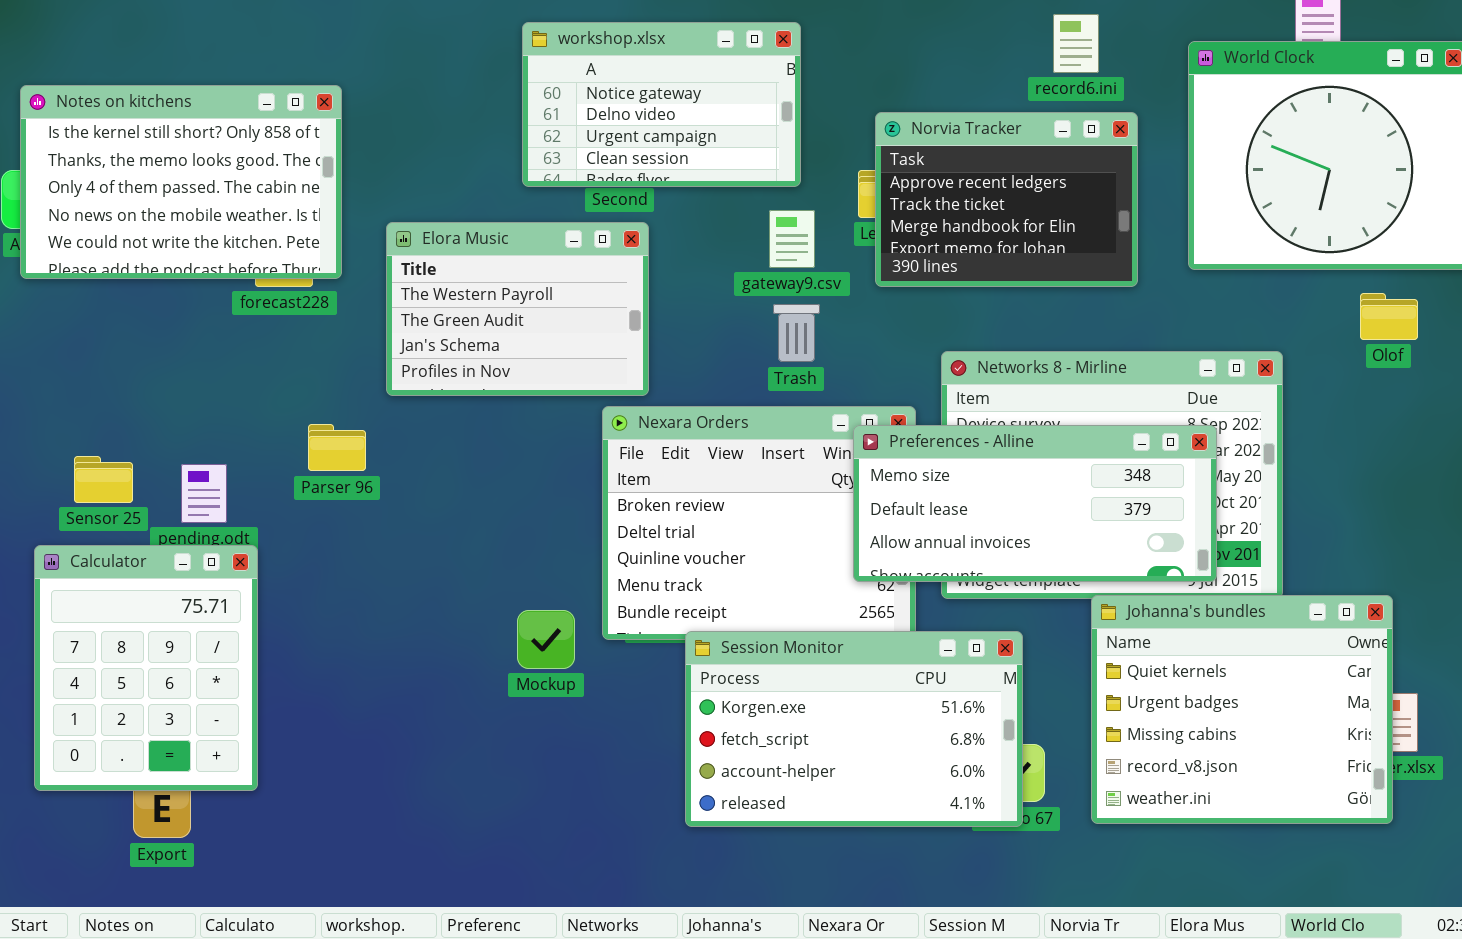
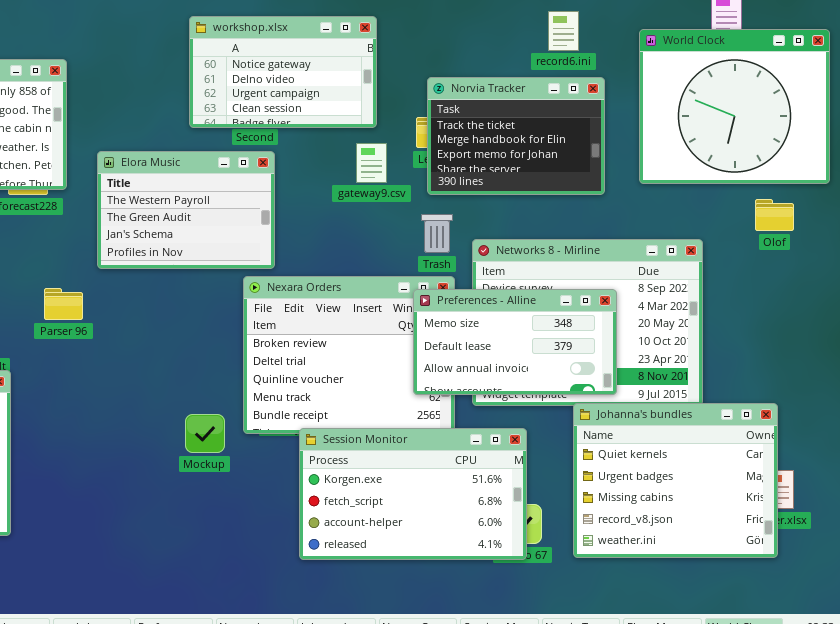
Norvia Tracker: [875,112,1138,287] -> [427,77,605,195], scrolled down 1 row
Trash: [773,304,820,362] -> [421,214,453,253], moved
Preferences - Alline: [853,425,1217,582] -> [413,289,617,395], resized

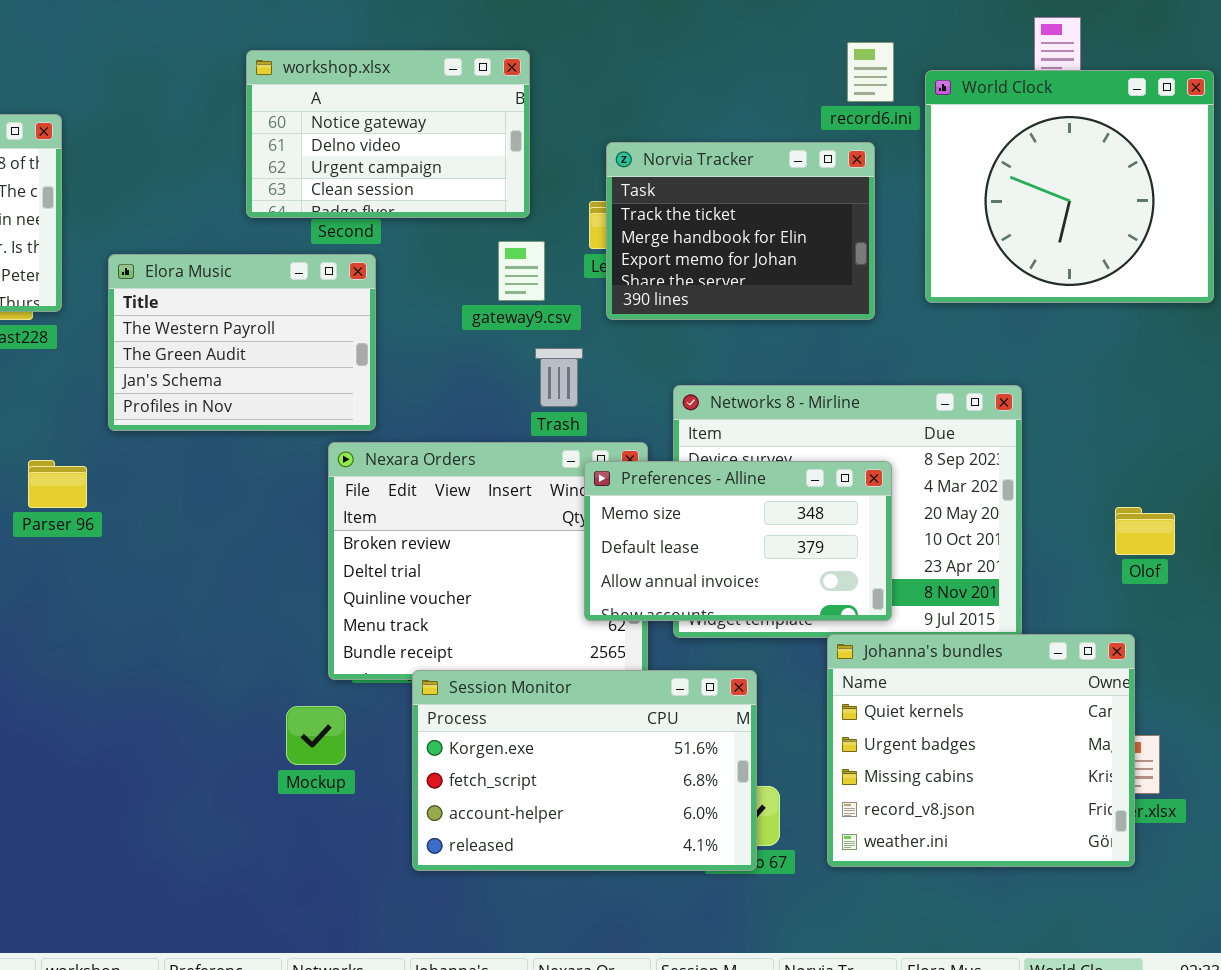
record6.ini: [548,11,579,51] -> [847,42,894,102], moved
Olof: [755,199,794,231] -> [1115,507,1175,555], moved
Trash: [421,214,453,253] -> [535,348,583,407], moved
Mockup: [185,414,225,453] -> [286,706,346,765], moved

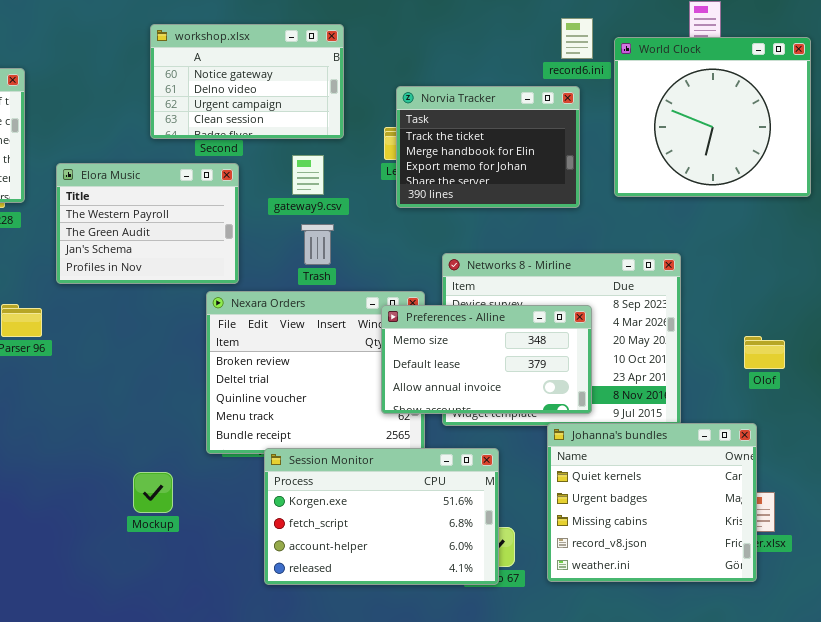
gateway9.csv: [498,241,545,301] -> [292,155,324,195], moved
Trash: [535,348,583,407] -> [301,224,334,265], moved
Mockup: [286,706,346,765] -> [133,472,173,513], moved

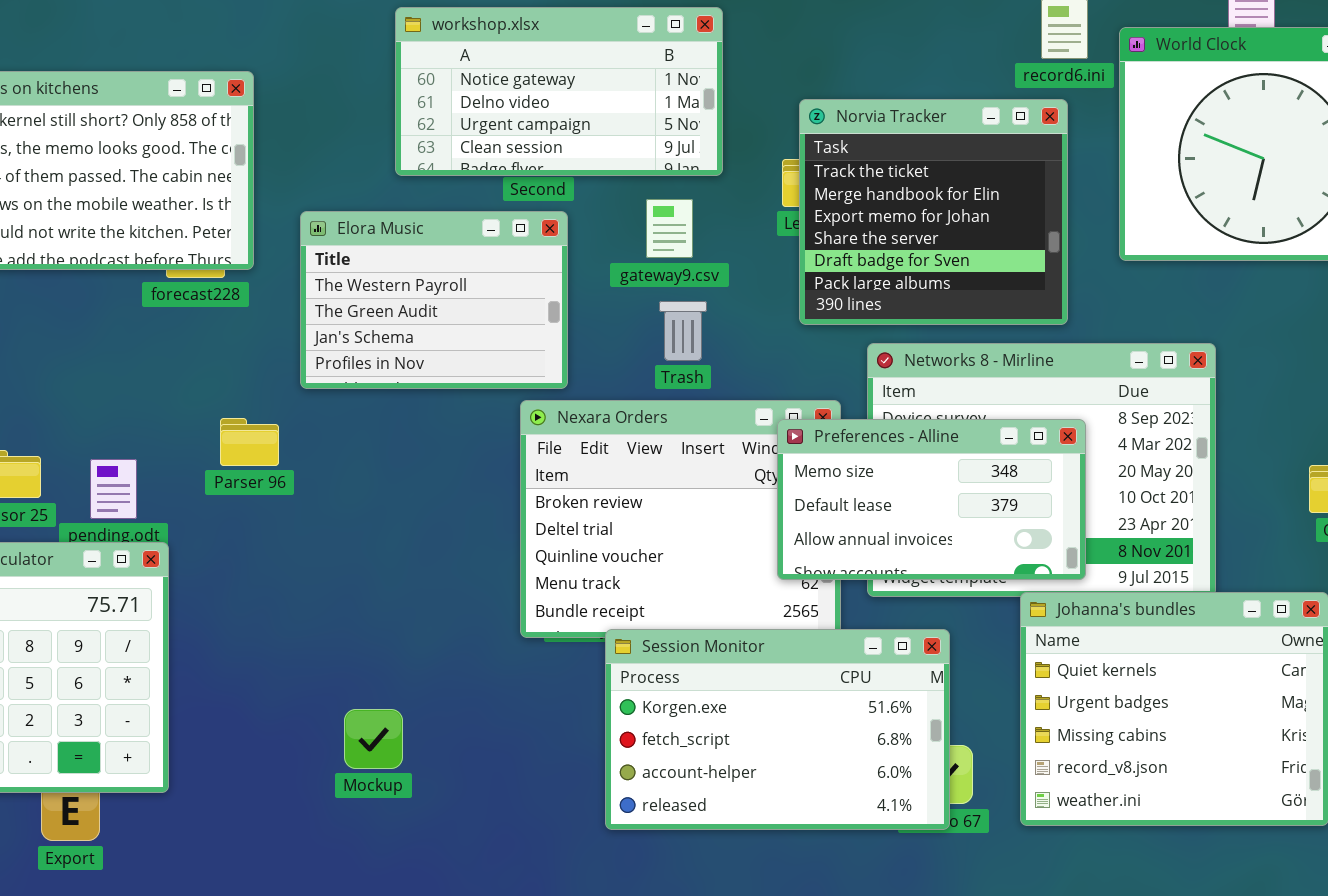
workshop.xlsx: [150,24,344,139] -> [395,7,723,176], resized
Norvia Tracker: [396,86,580,208] -> [799,99,1068,325], resized
Mockup: [133,472,173,513] -> [344,709,403,769], moved

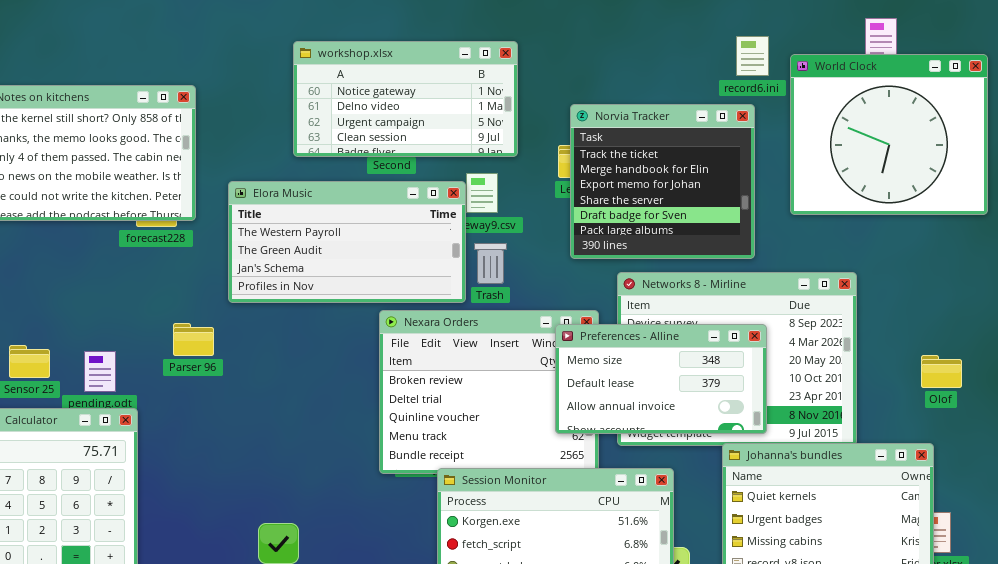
Elora Music: [300,211,568,389] -> [228,181,466,303], resized

